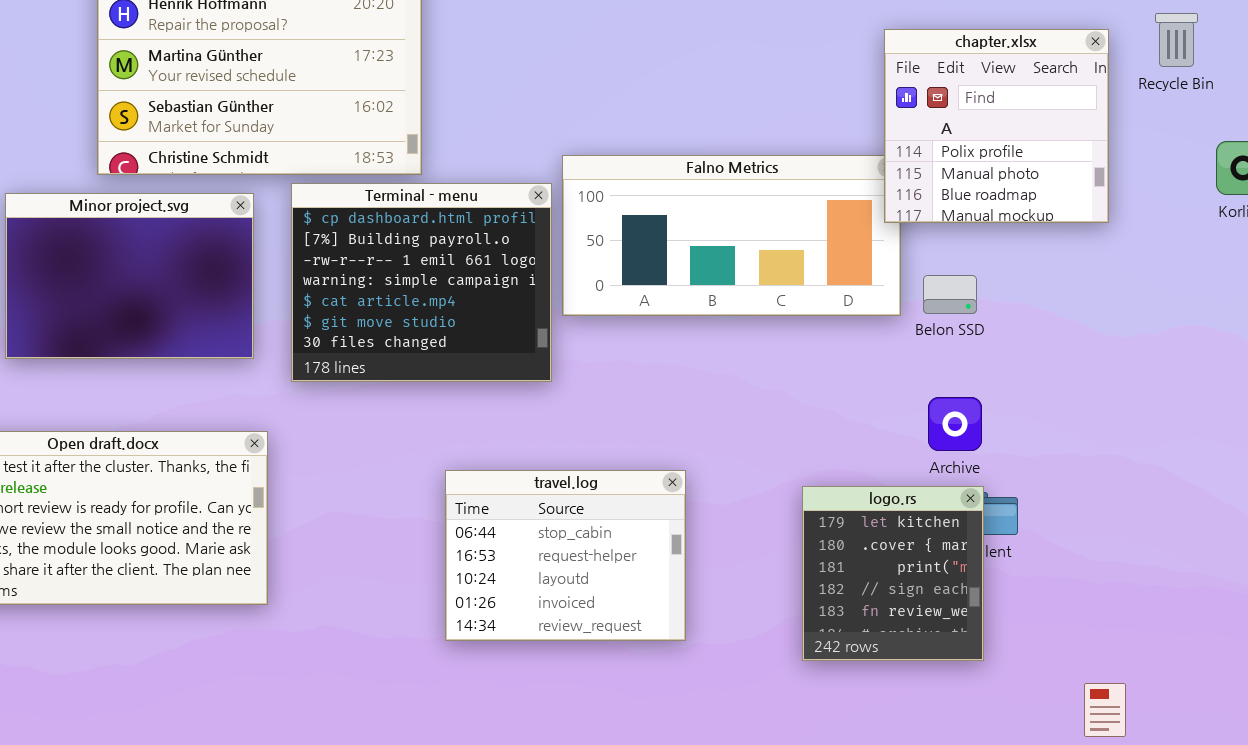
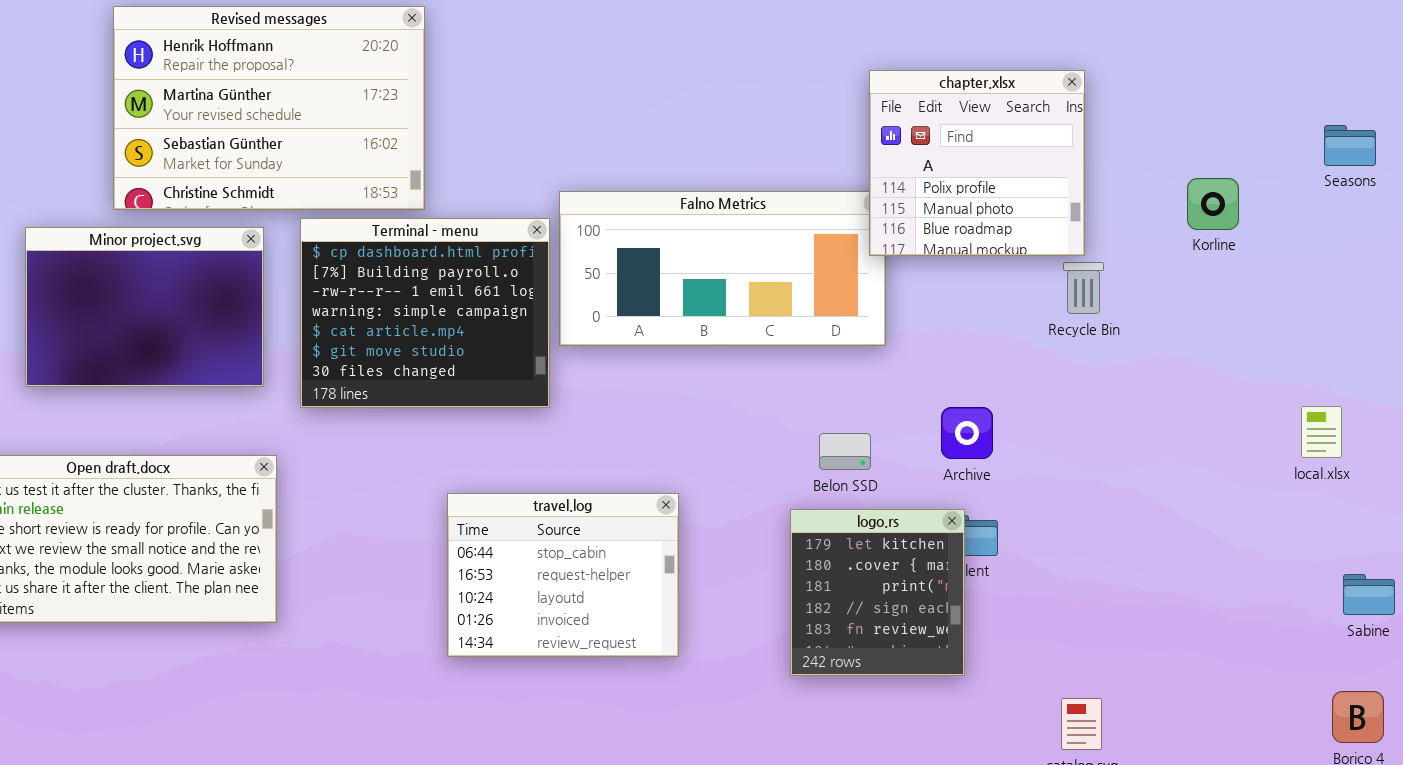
Recycle Bin: [1155,13,1198,67] -> [1063,262,1104,314], moved
Belon SSD: [923,275,977,314] -> [819,433,871,470], moved
Archive: [928,397,982,451] -> [941,407,993,459], moved

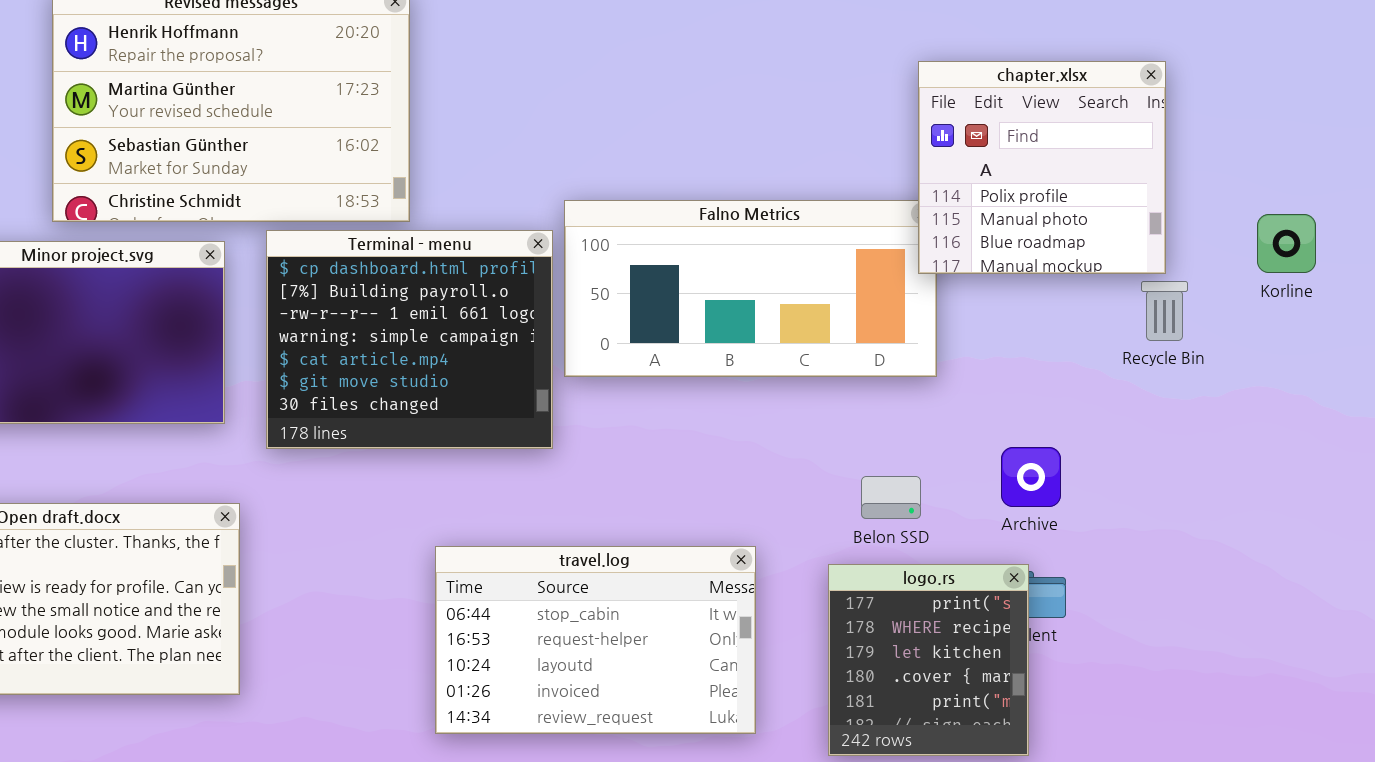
Korline: [1187,178,1239,230] -> [1257,214,1316,273], moved
travel.log: [447,493,679,657] -> [435,546,756,734], resized
logo.rs: [790,509,965,676] -> [828,564,1029,756], scrolled up 2 rows

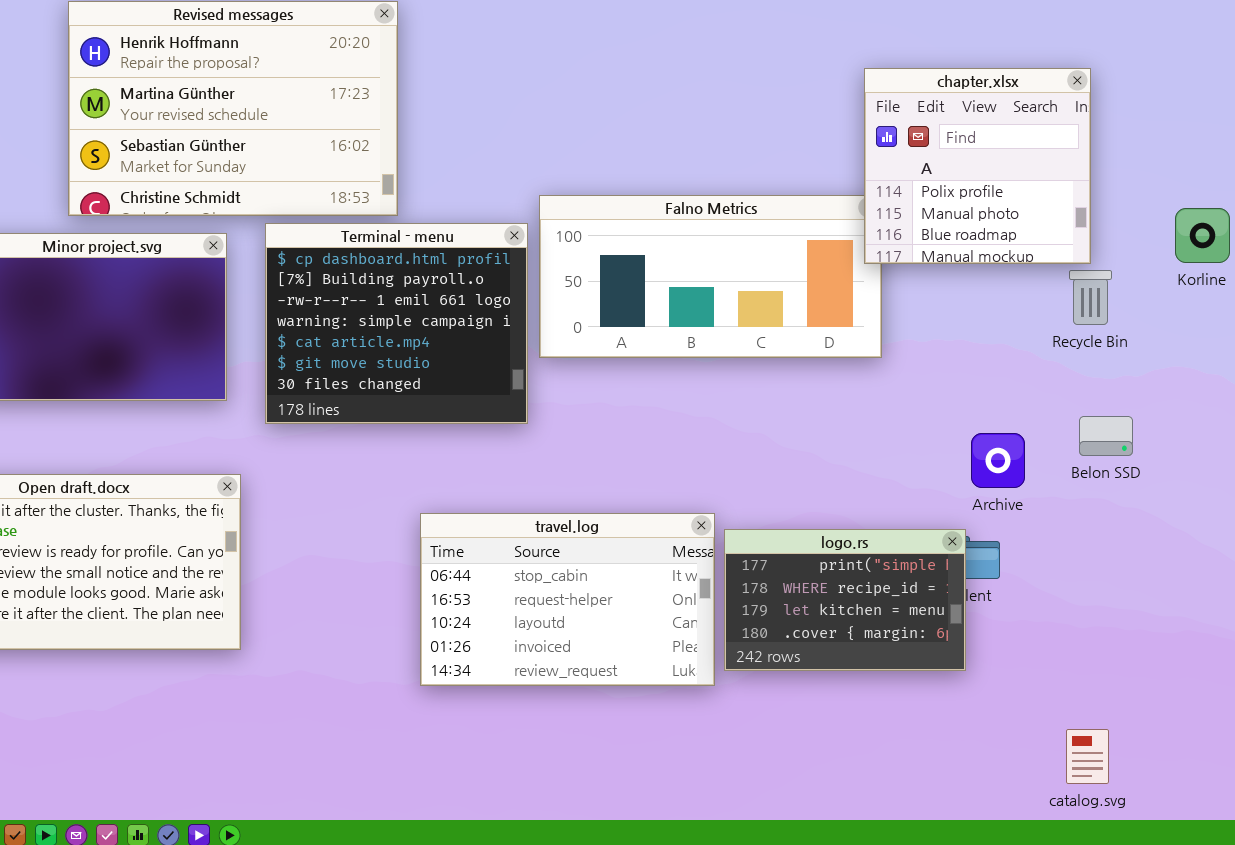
Archive: [1001,447,1061,507] -> [971,433,1025,488], moved
Belon SSD: [861,476,921,519] -> [1079,416,1133,456], moved
logo.rs: [828,564,1029,756] -> [724,529,966,671], resized

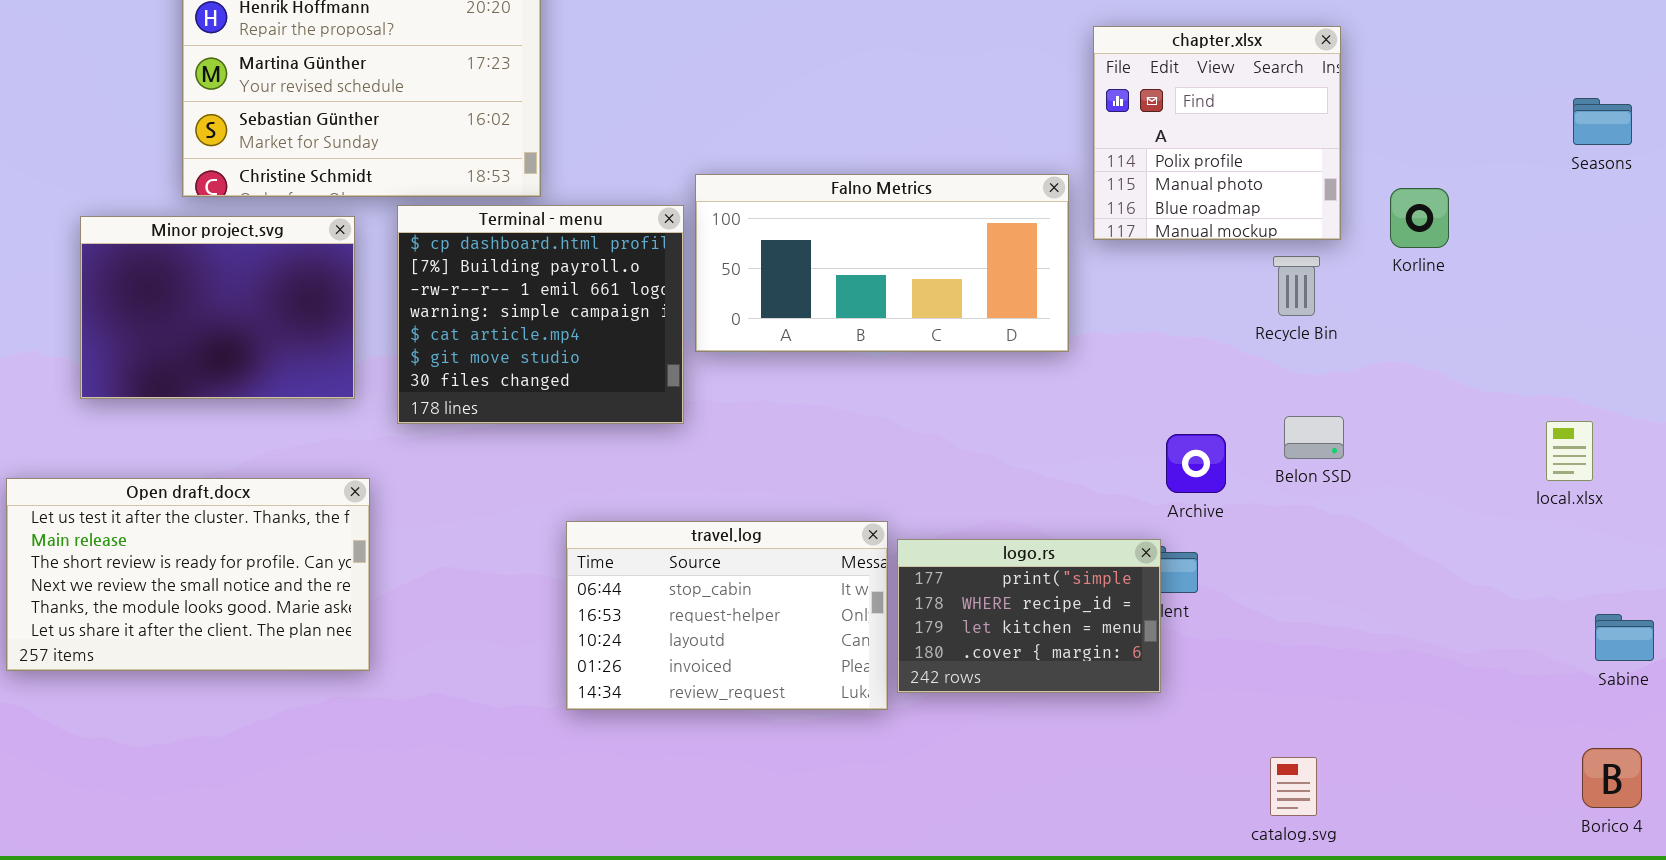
chapter.xlsx: [864,68,1091,264] -> [1093,26,1341,240], moved

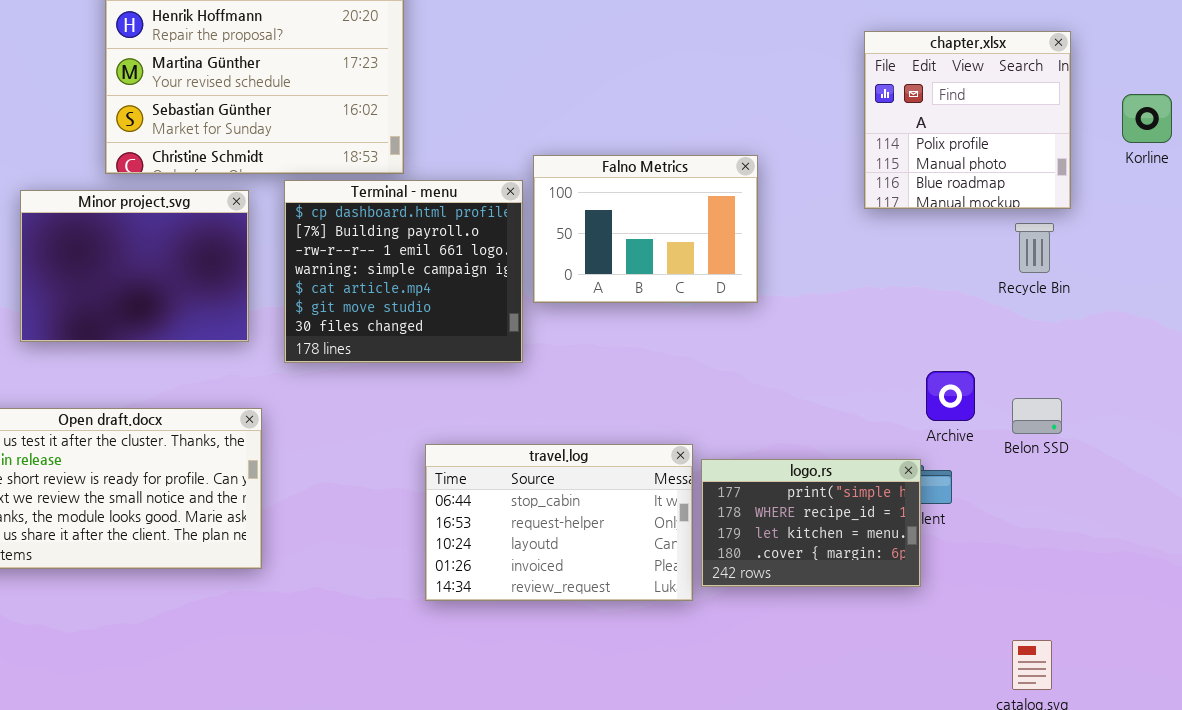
Falno Metrics: [695,174,1069,352] -> [533,155,758,303], resized
Korline: [1390,188,1449,248] -> [1122,94,1172,143], moved
Belon SSD: [1284,416,1344,459] -> [1012,398,1062,434], moved

